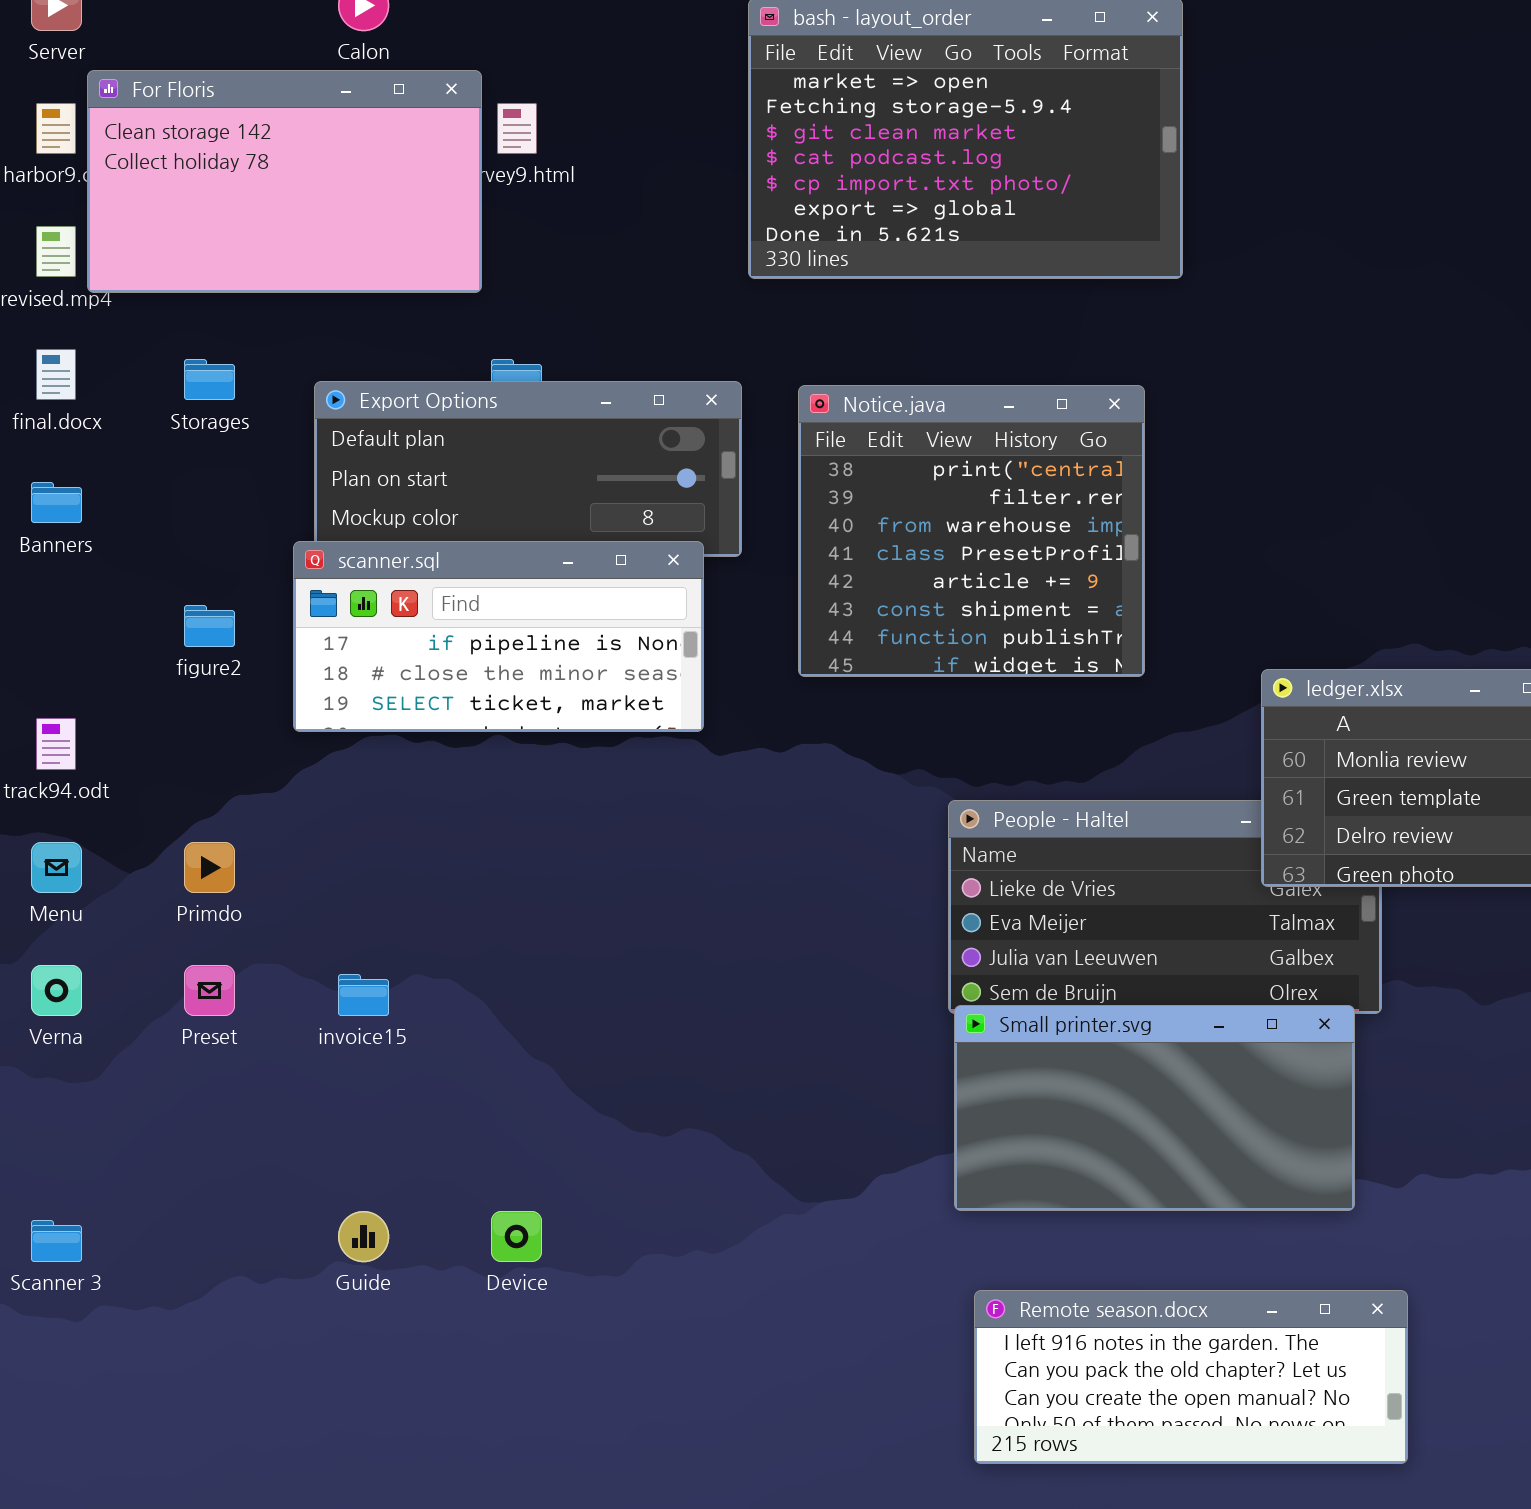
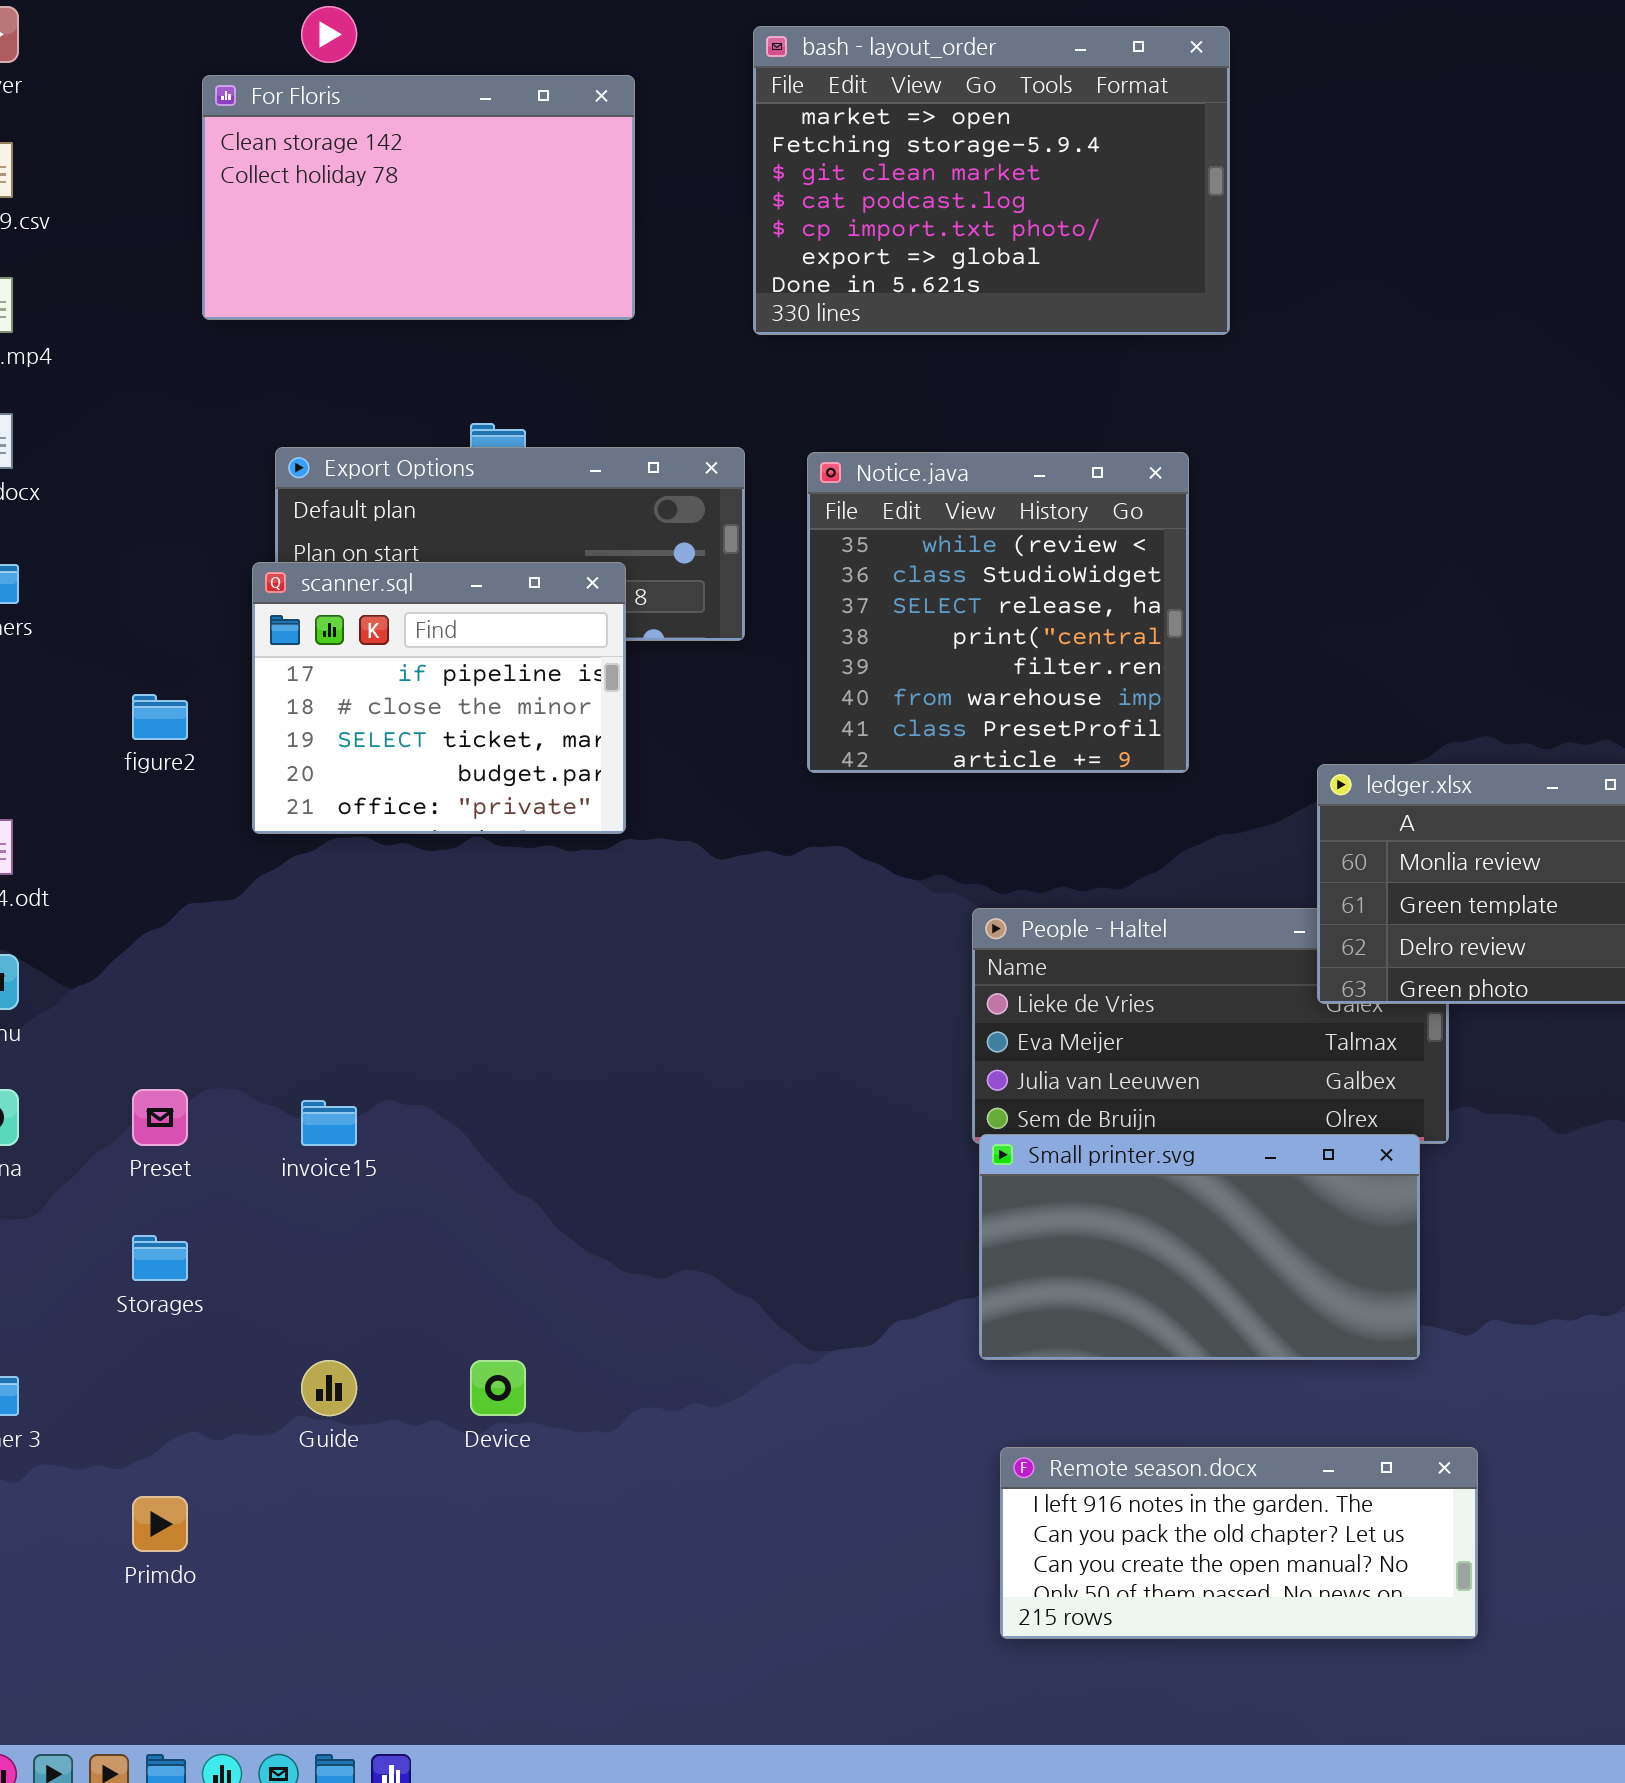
For Floris: [87,70,482,293] -> [202,75,635,320], moved
Storages: [184,359,235,400] -> [132,1235,188,1281], moved
Notice.java: [798,385,1145,677] -> [807,452,1189,773], scrolled up 3 rows
scanner.sql: [293,541,704,732] -> [252,562,626,834], resized
Primdo: [184,842,235,893] -> [132,1496,188,1552], moved

